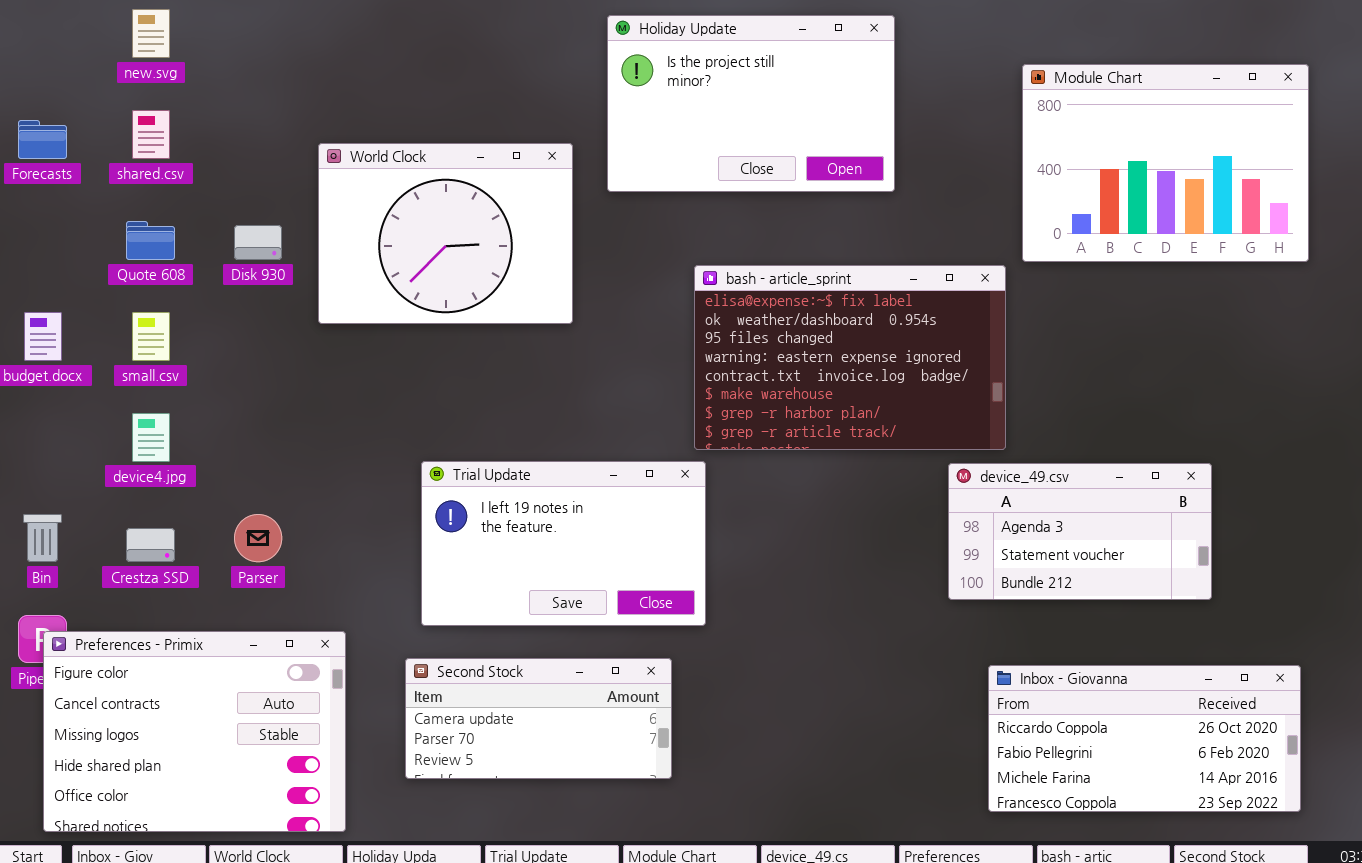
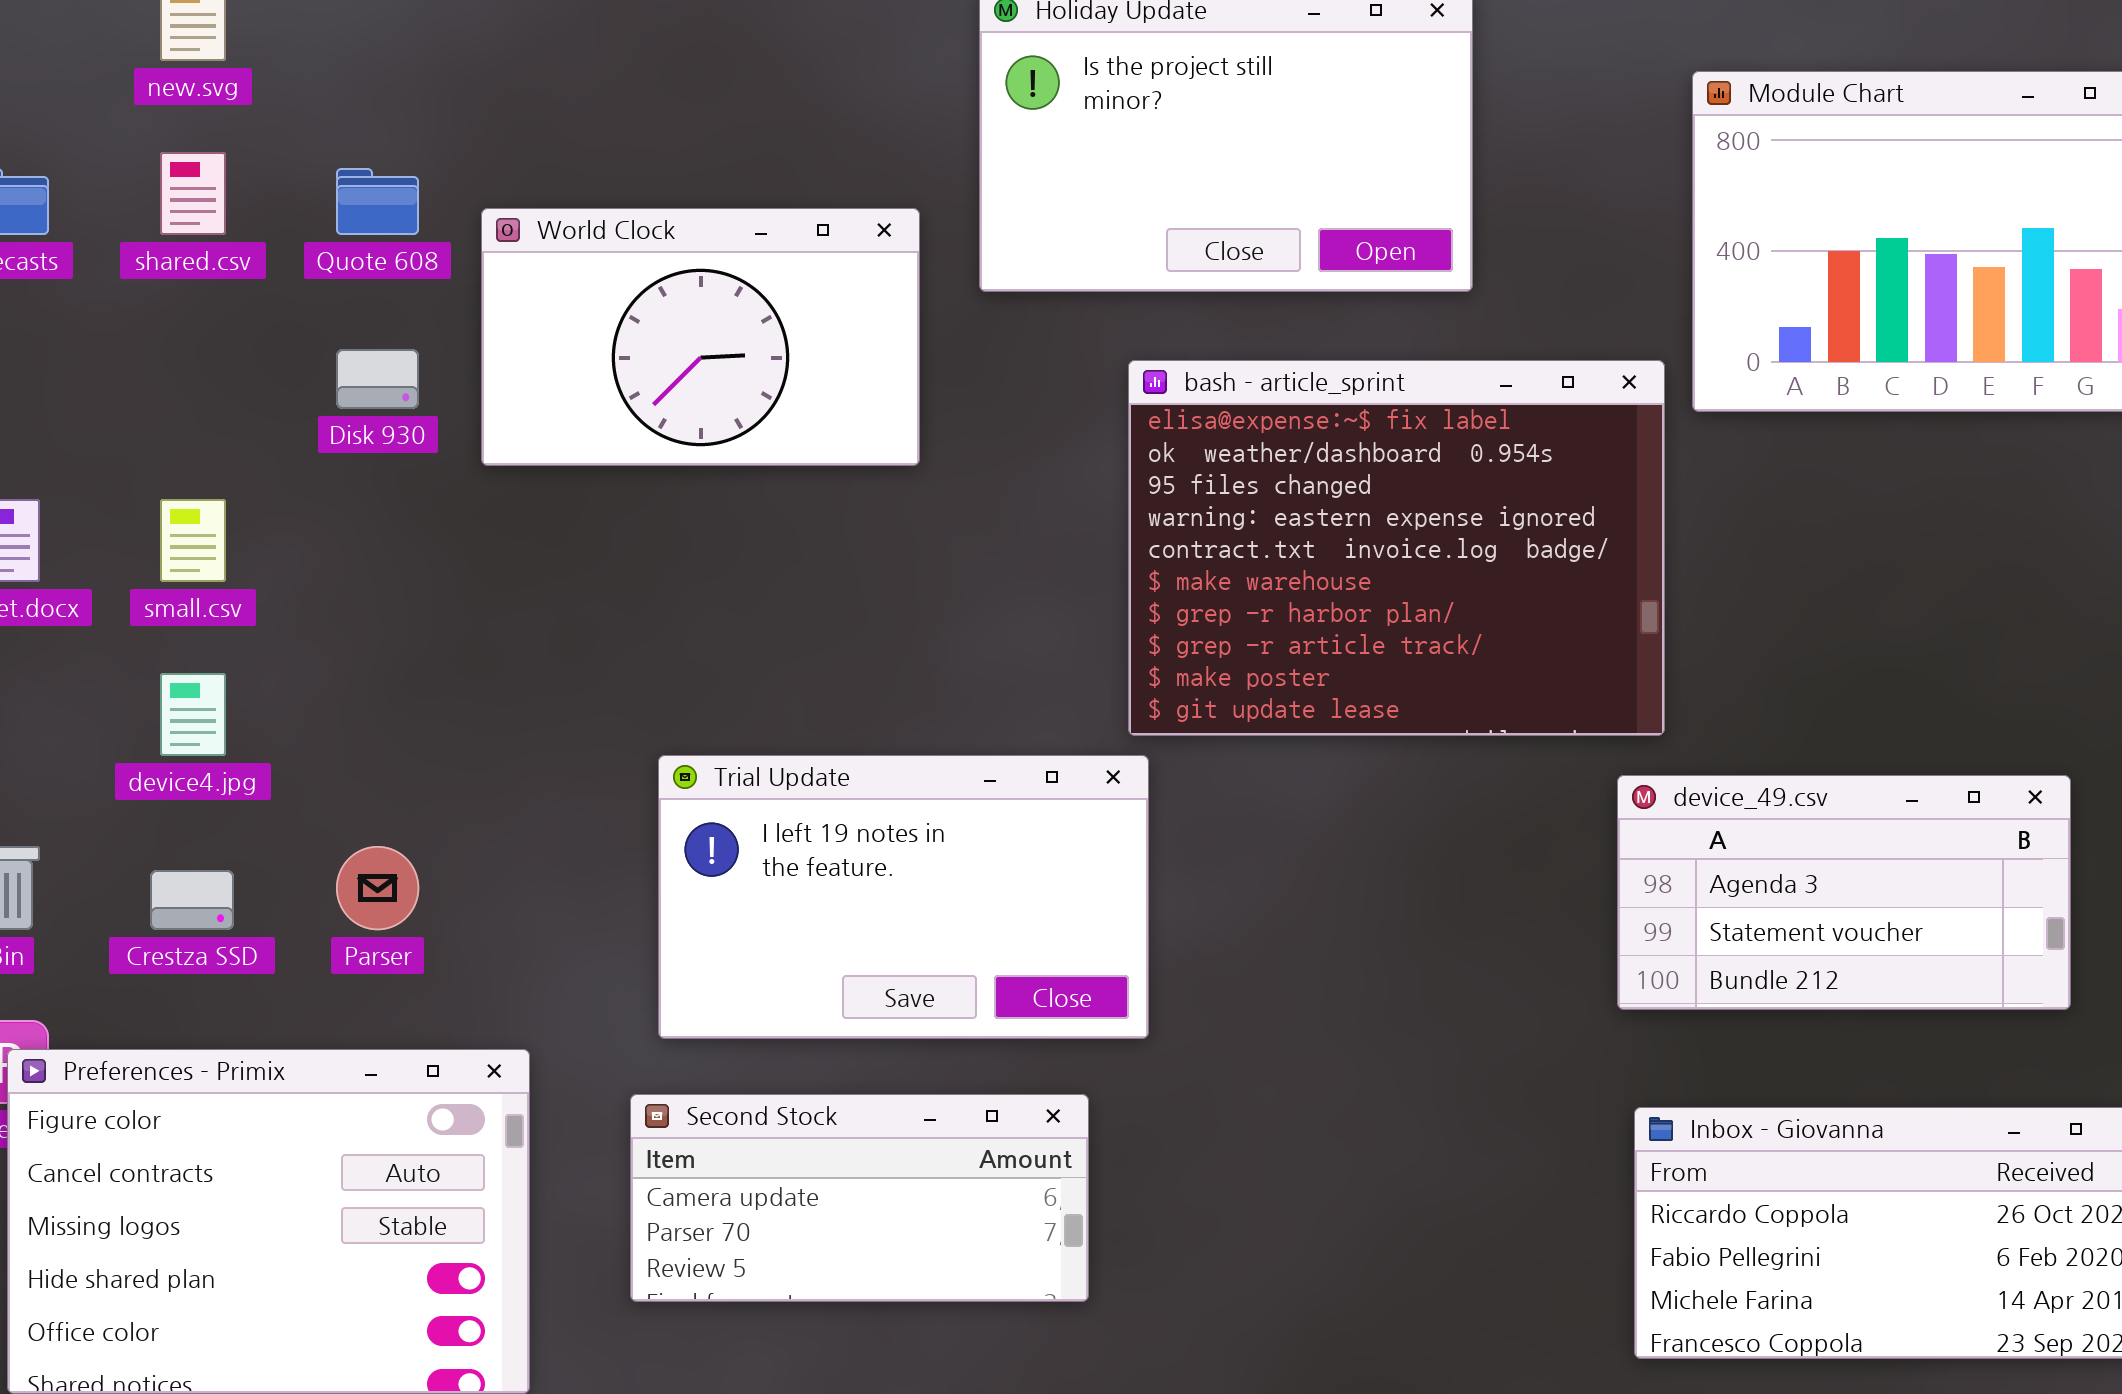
World Clock: [318,143,573,324] -> [481,208,920,466], resized
Quote 608: [126,221,175,260] -> [336,168,419,235], moved
bash - article_sprint: [694,265,1006,450] -> [1128,360,1665,736], resized
device_49.csv: [948,463,1212,600] -> [1617,775,2071,1010], moved

